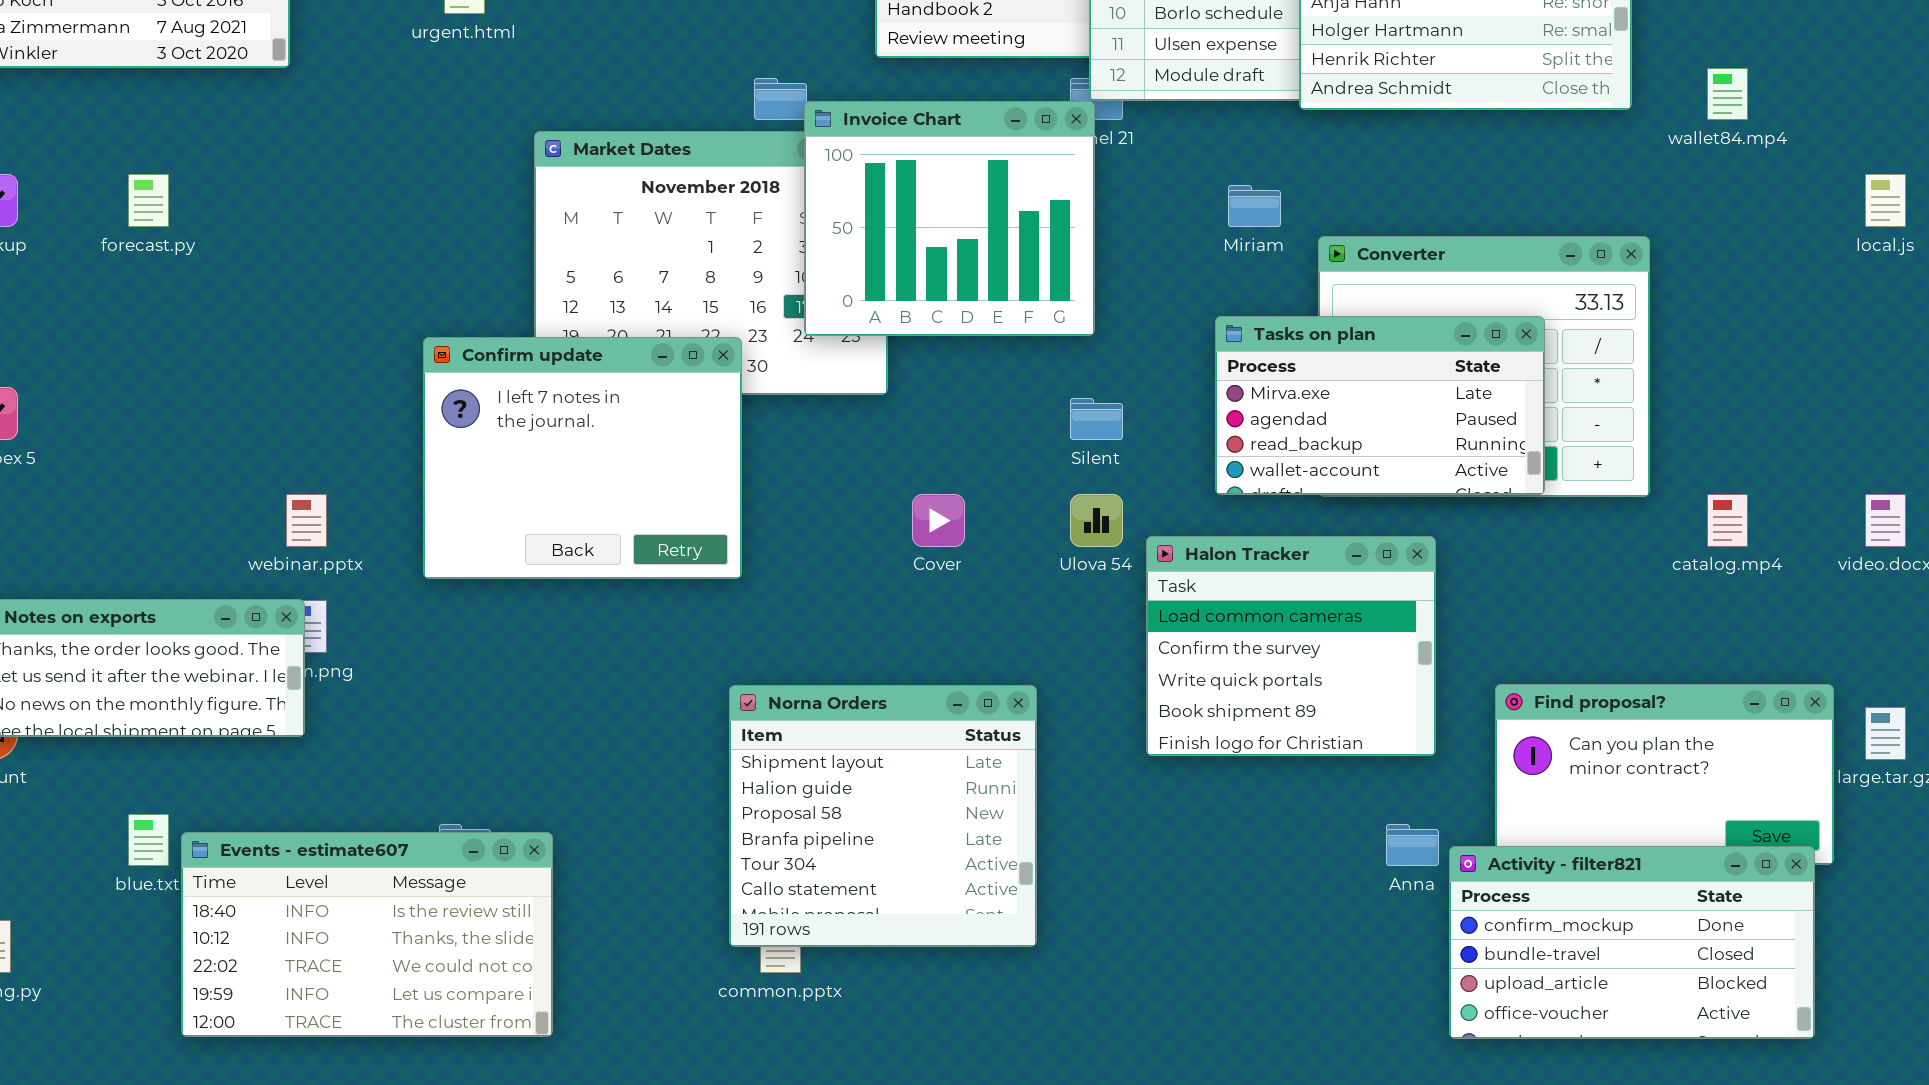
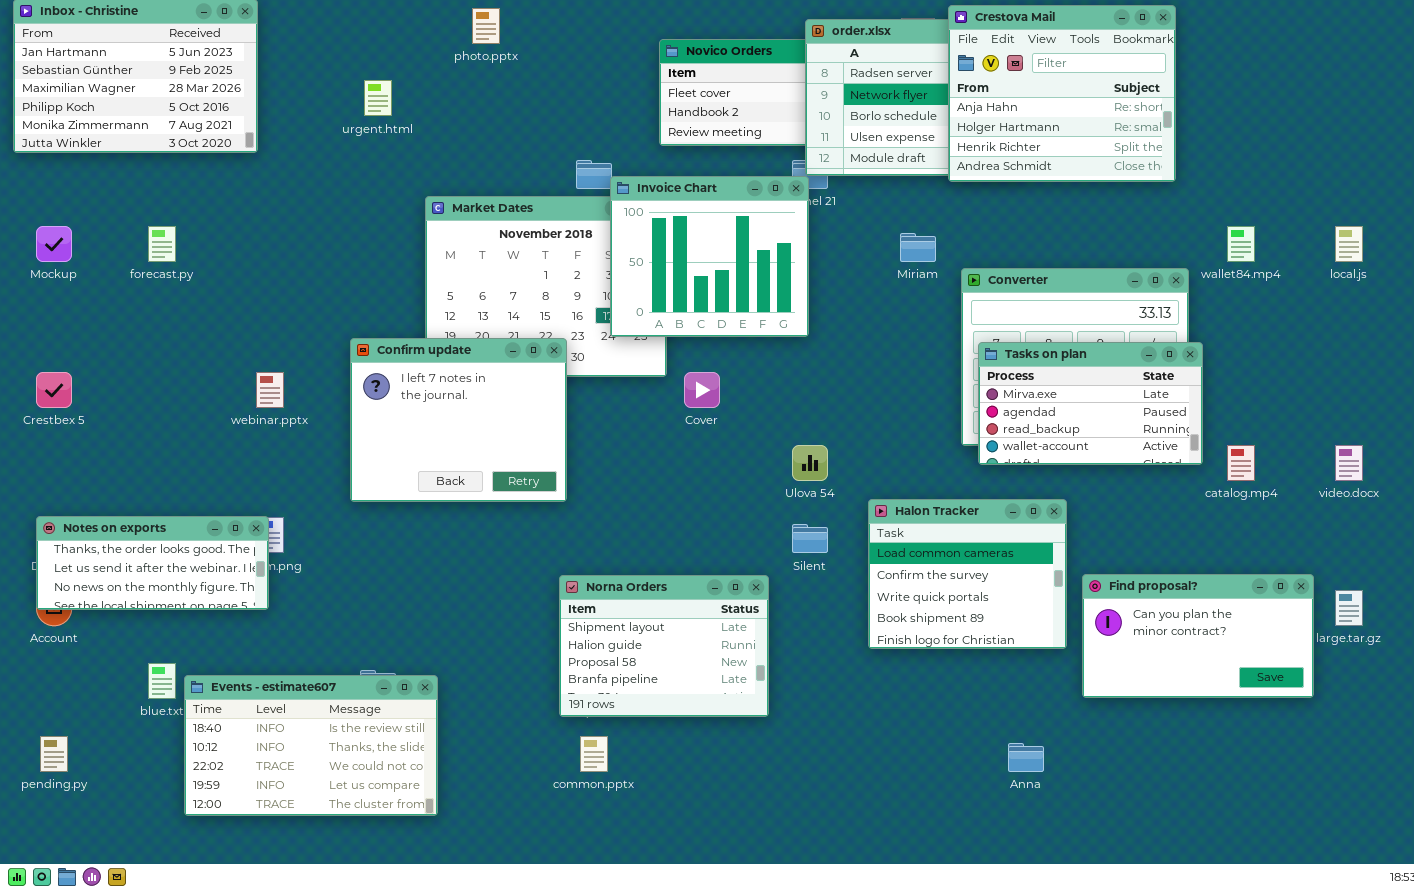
wallet84.mp4: [1707,68,1748,120] -> [1227,226,1255,262], moved
Tasks on plan: [1215,316,1545,495] -> [978,342,1203,465], moved
Silent: [1070,398,1123,440] -> [792,524,828,553], moved
webinar.pptx: [286,494,327,547] -> [256,372,284,408], moved
Cover: [912,494,965,547] -> [684,372,720,408], moved
Halon Tracker: [1146,536,1436,756] -> [868,499,1067,649], moved
Norna Orders: [729,685,1037,947] -> [559,575,769,717], resized
Anna: [1386,824,1439,866] -> [1008,743,1044,772], moved
Activity - filter821: [1449,846,1815,1039] -> none, closed

